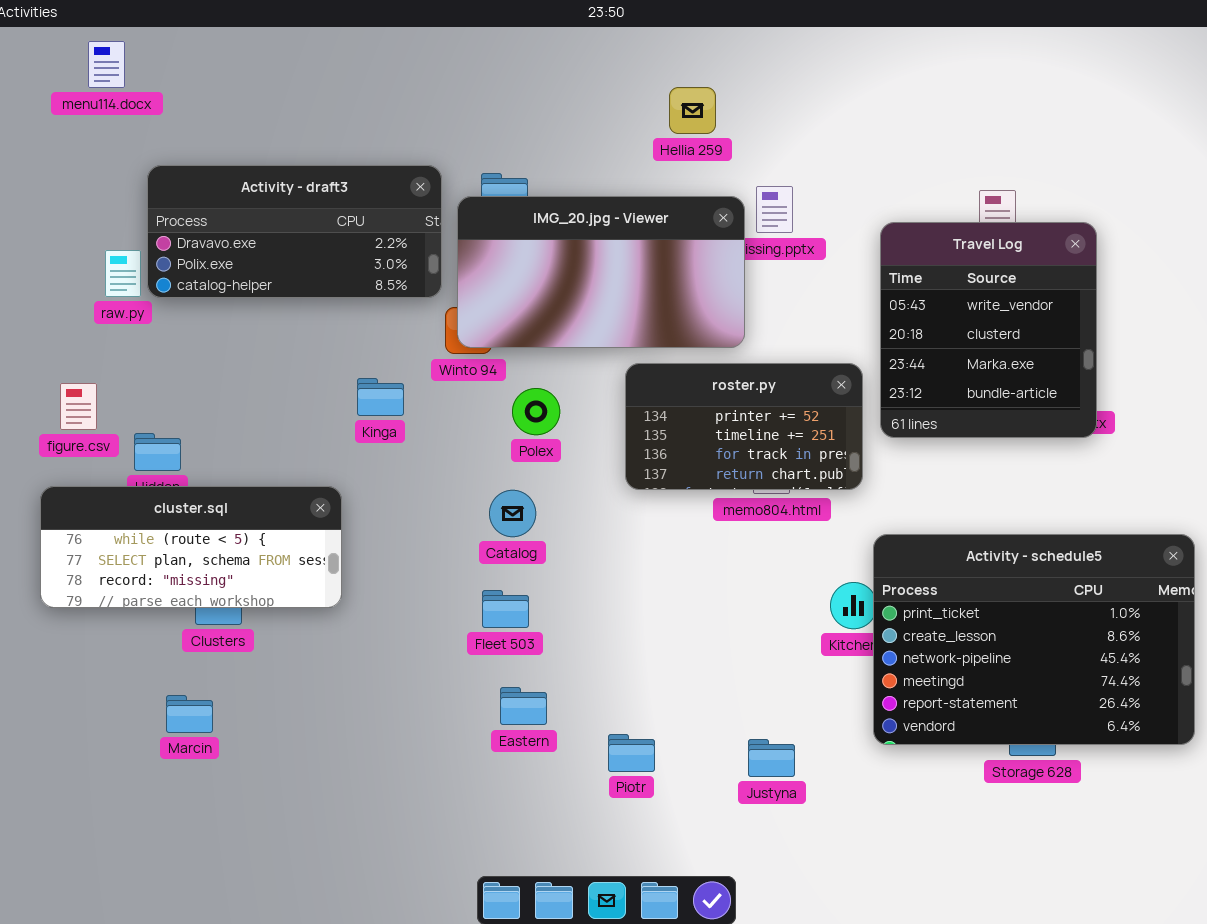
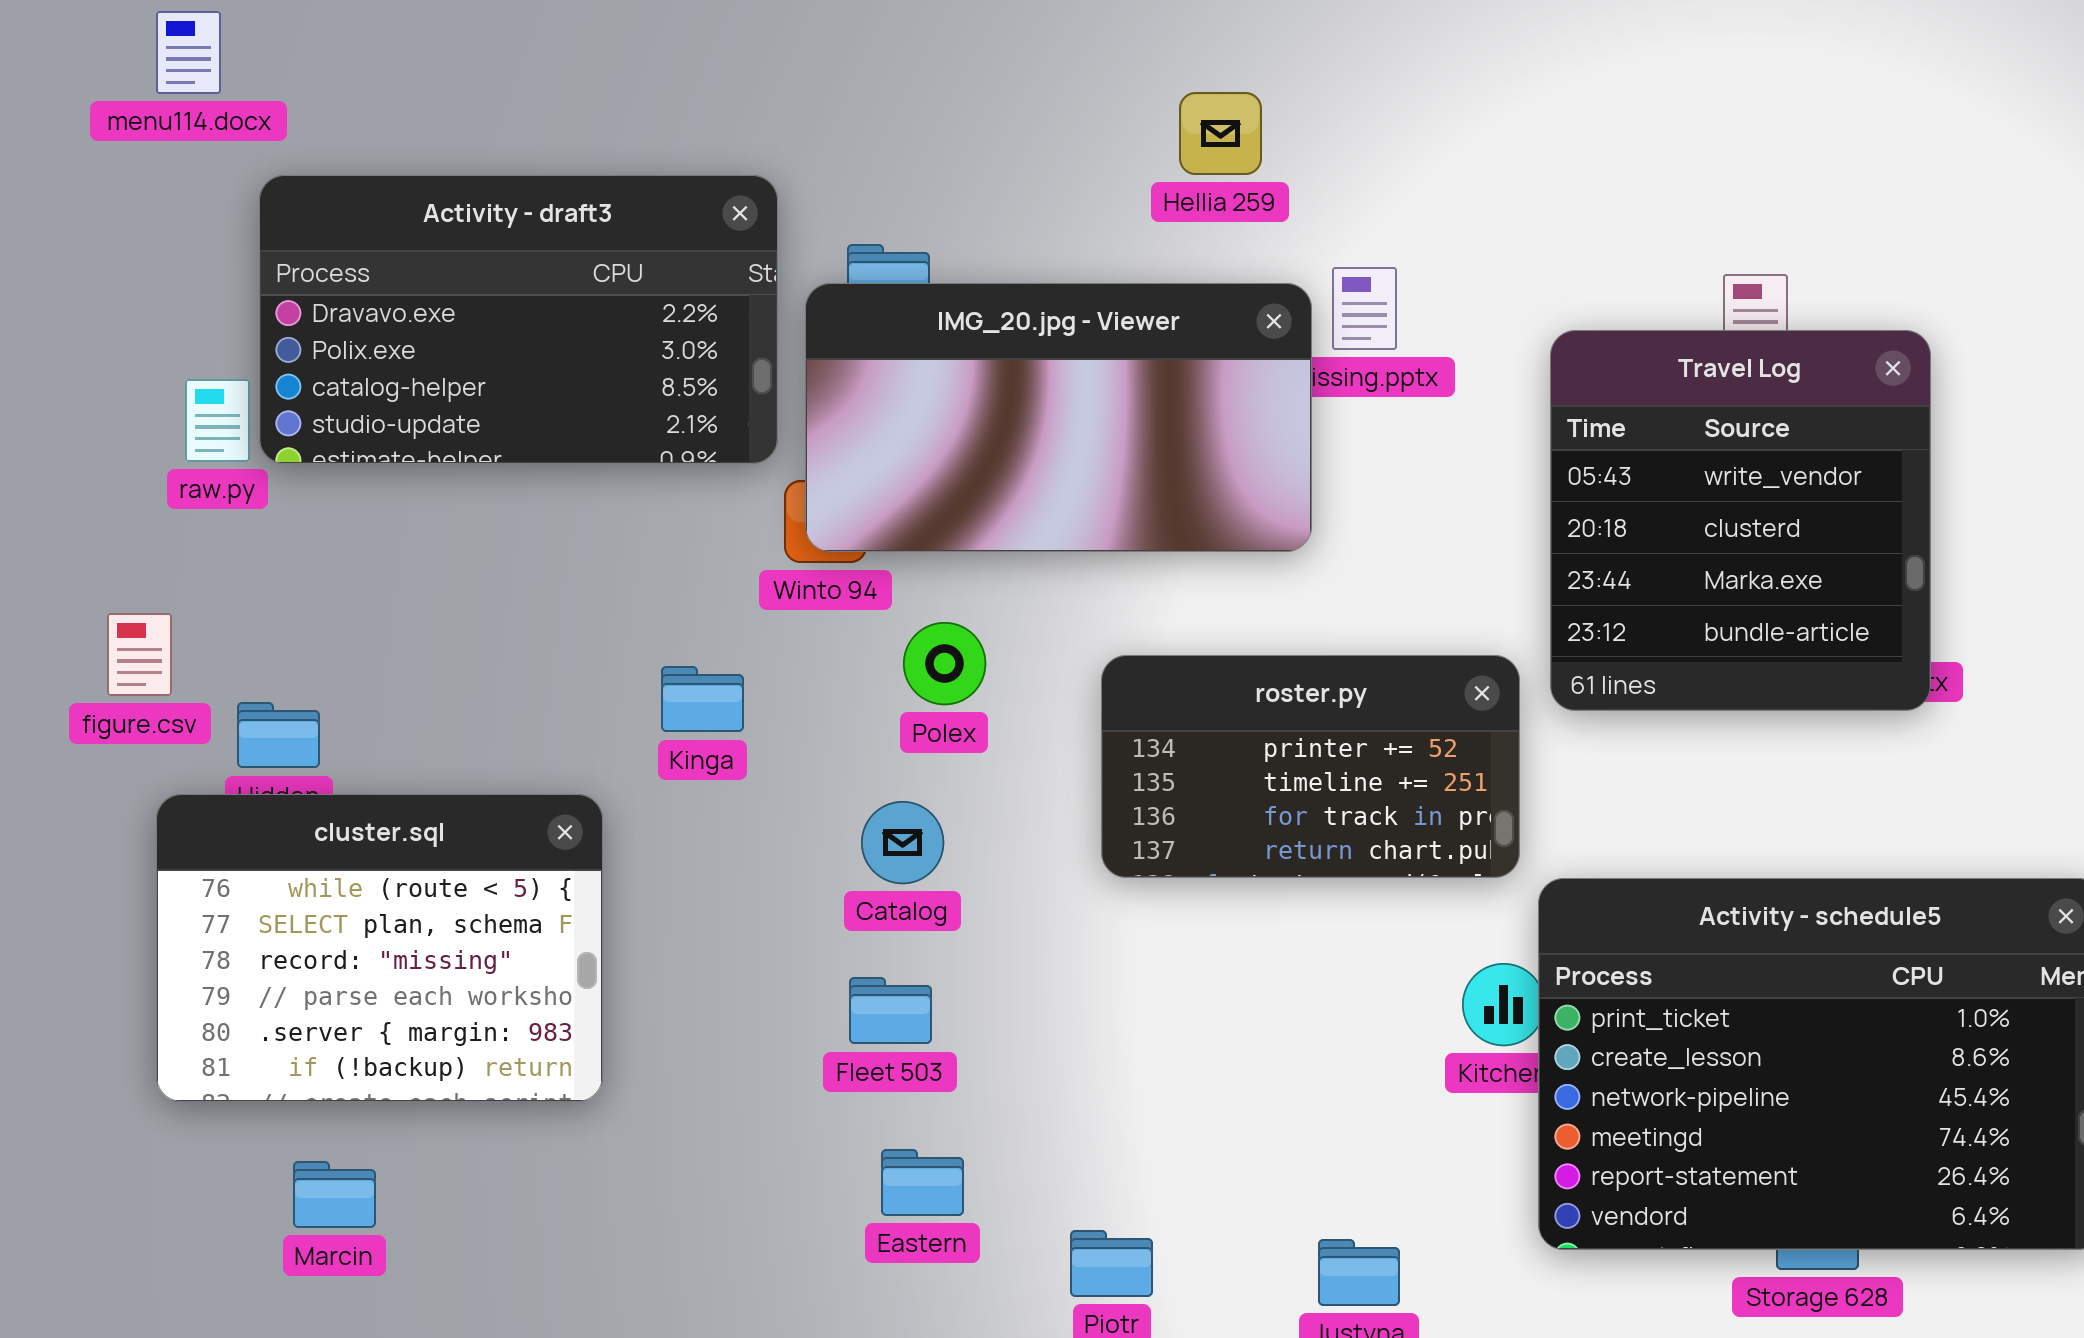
Activity - draft3: [147,165,442,298] -> [259,175,778,464], resized
roster.py: [625,363,863,490] -> [1101,655,1520,878], moved
Kinga: [357,378,404,416] -> [661,666,744,732], moved
cluster.sql: [40,486,342,608] -> [156,794,603,1102], resized

